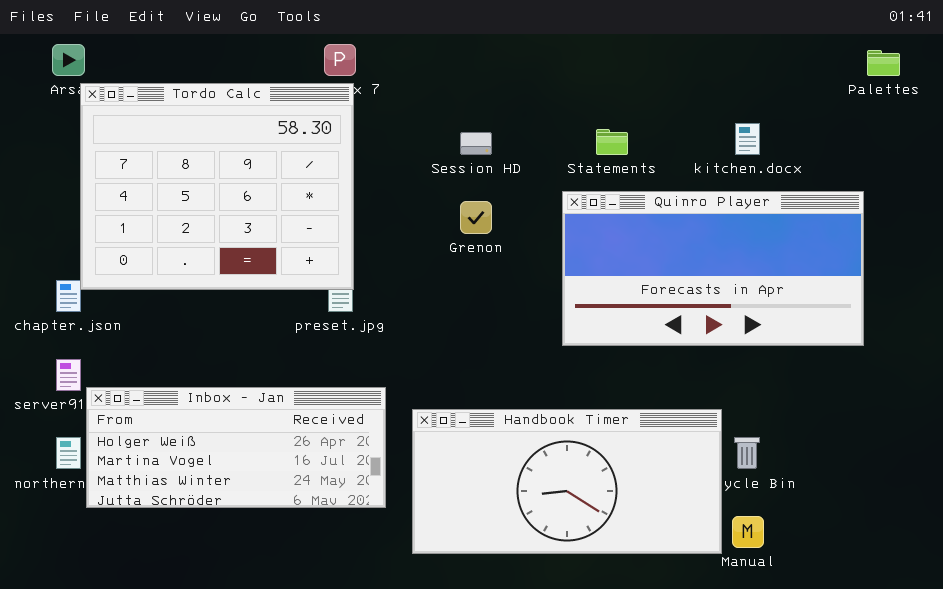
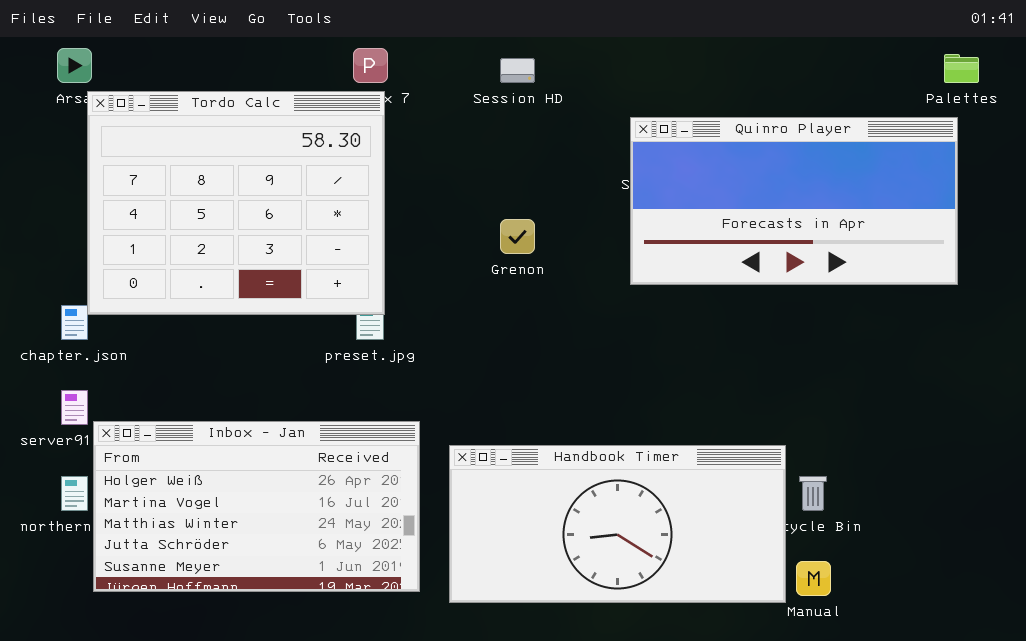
Session HD: [460,132,492,155] -> [500,58,535,83], moved
Quinro Player: [562,191,864,346] -> [630,117,958,285], moved
Inbox - Jan: [86,387,386,508] -> [93,421,420,592], resized

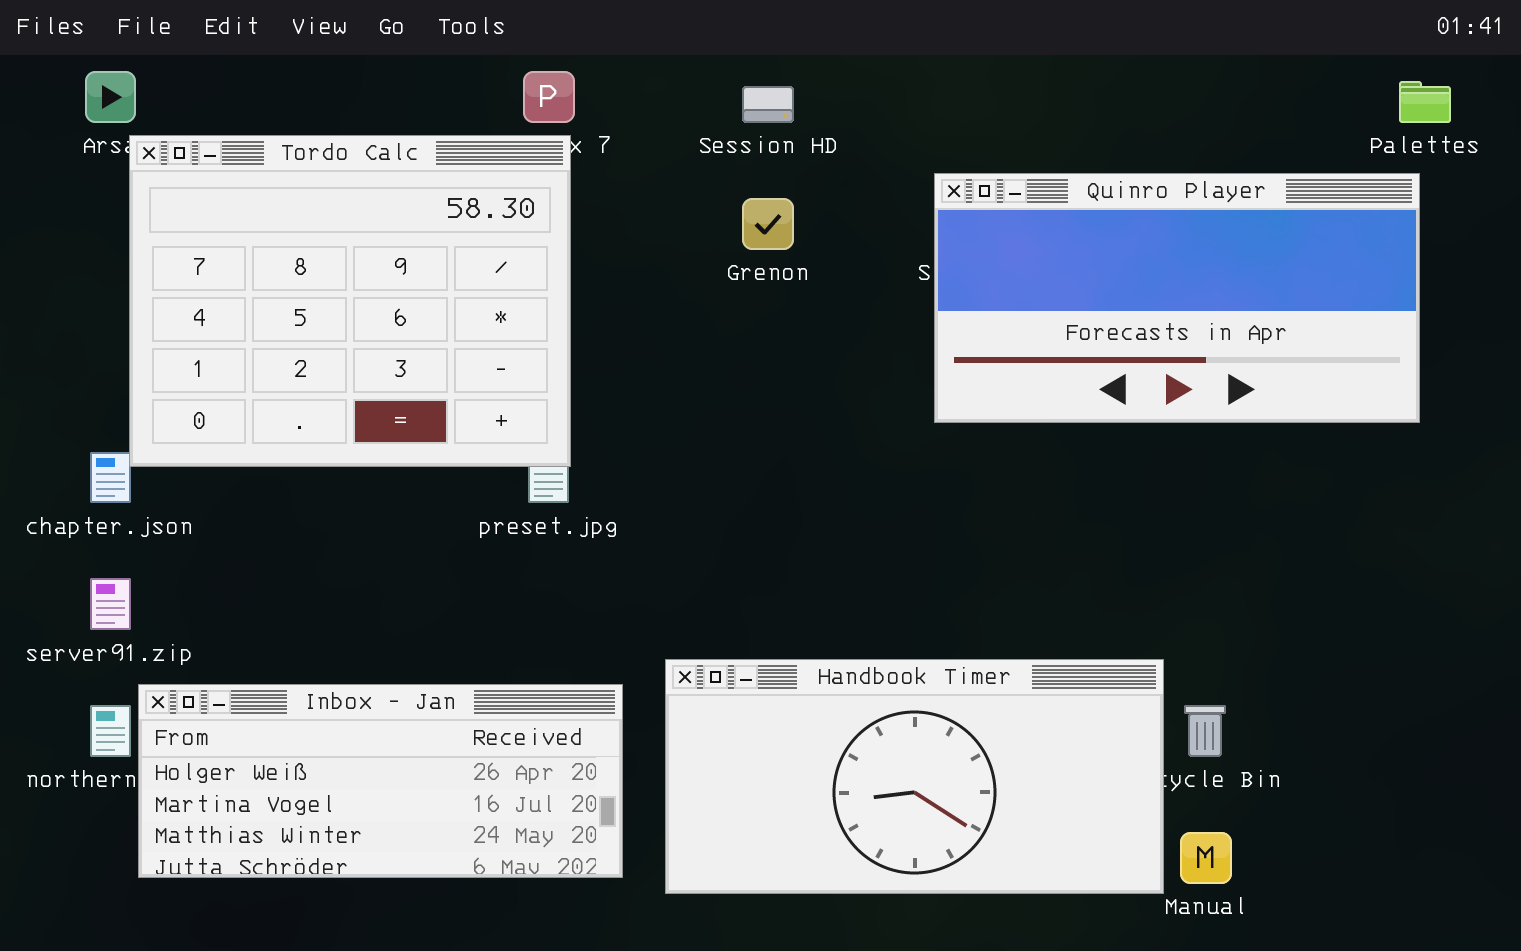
Grenon: [500,219,535,254] -> [742,198,794,250], moved
Inbox - Jan: [93,421,420,592] -> [138,684,623,878], resized

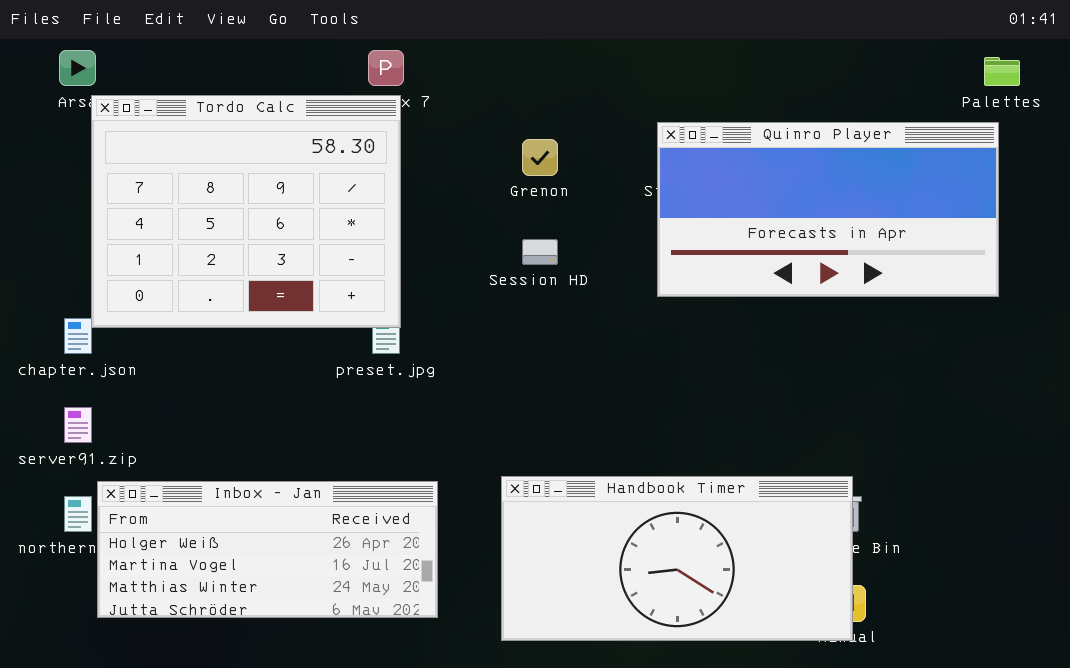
Session HD: [742,86,794,123] -> [522,239,558,265], moved
Handbook Timer: [665,659,1164,894] -> [501,476,853,641], moved

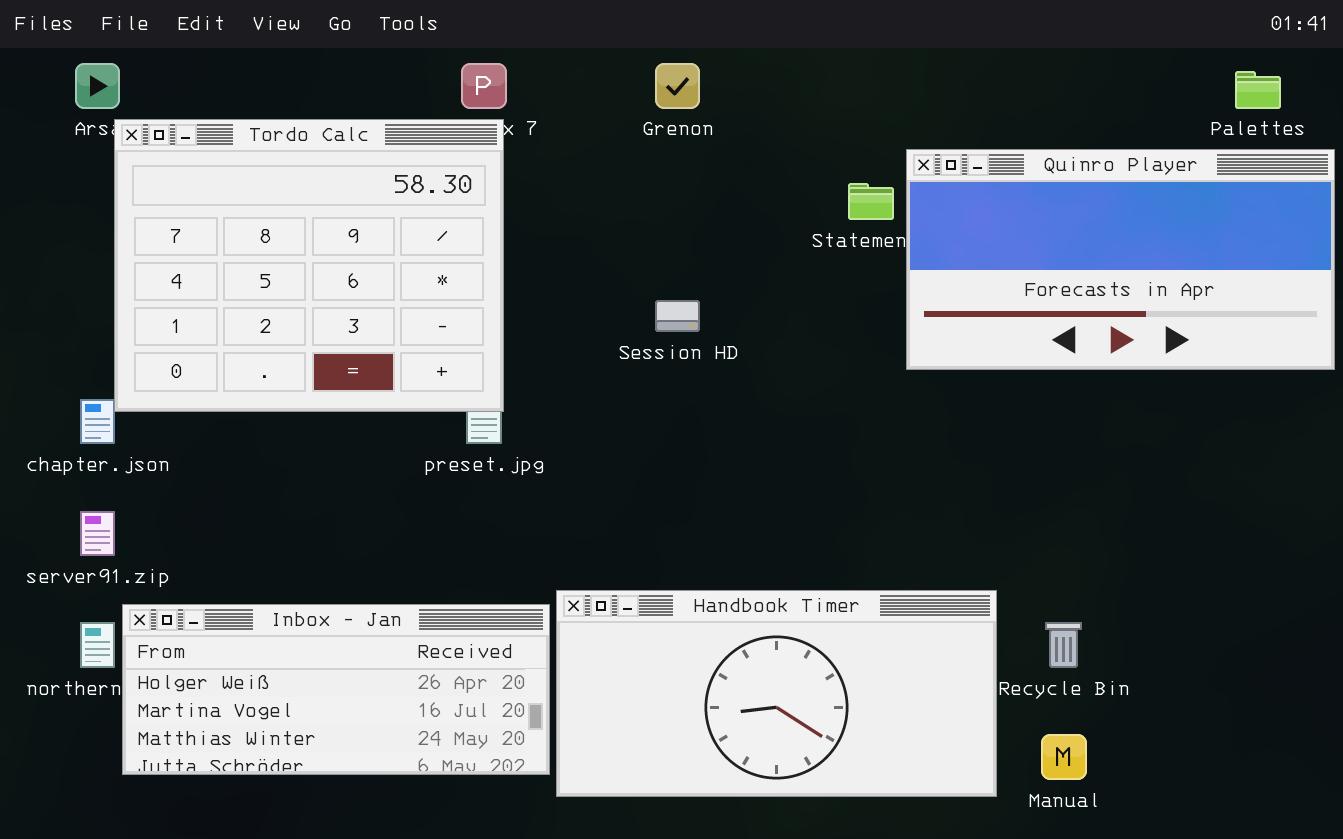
Quinro Player: [657,122,999,297] -> [906,149,1335,370], moved
Grenon: [522,139,558,176] -> [655,63,700,109], moved
Handbook Timer: [501,476,853,641] -> [556,590,997,797], moved

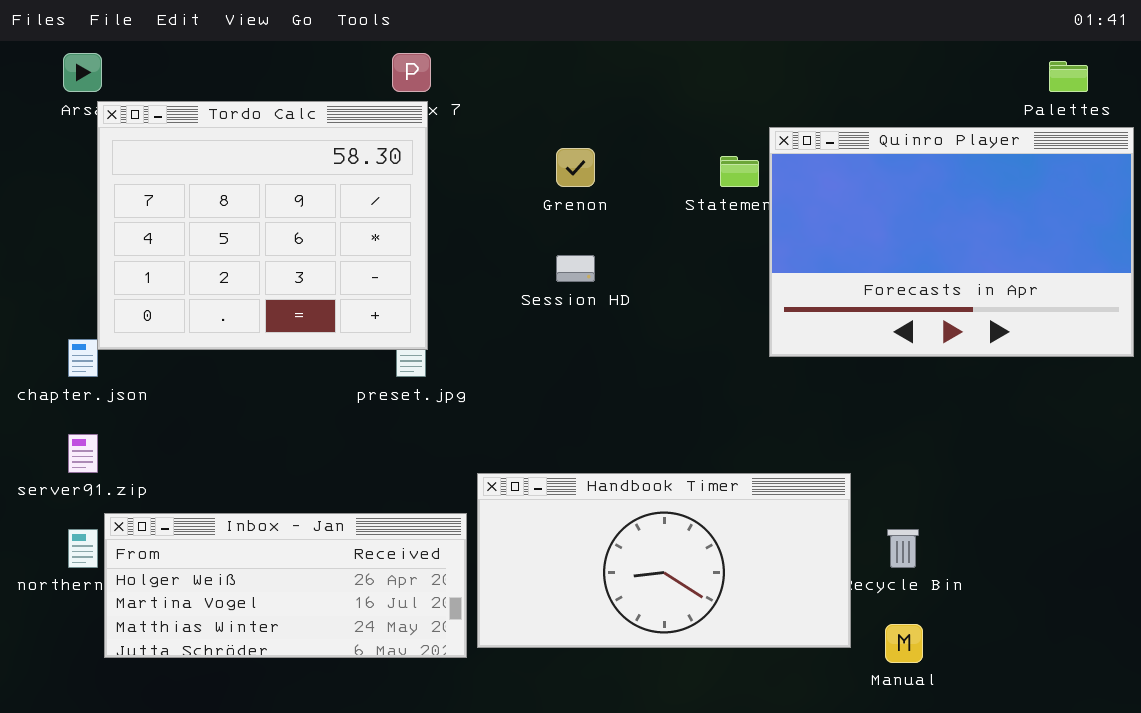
Grenon: [655,63,700,109] -> [556,148,595,187], moved
Quinro Player: [906,149,1335,370] -> [769,127,1134,357], resized
Handbook Timer: [556,590,997,797] -> [477,473,851,648], moved

